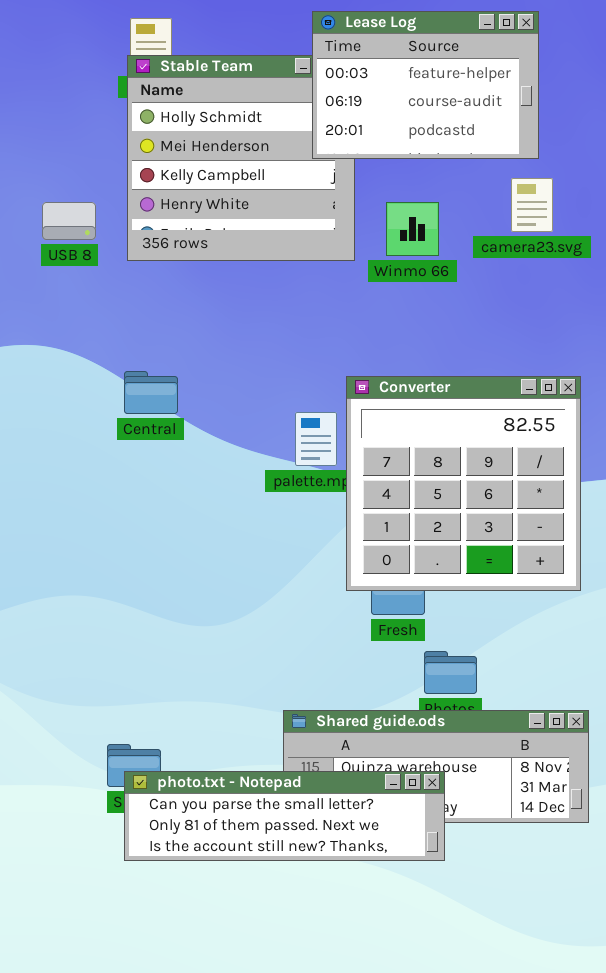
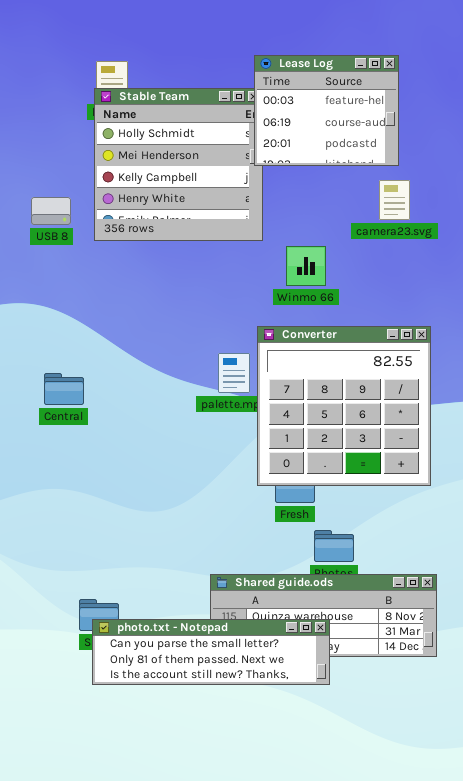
Lease Log: [312,11,539,159] -> [254,55,399,166], resized
Winmo 66: [386,202,439,256] -> [286,246,326,286], moved
Central: [124,371,178,414] -> [44,373,84,405], moved

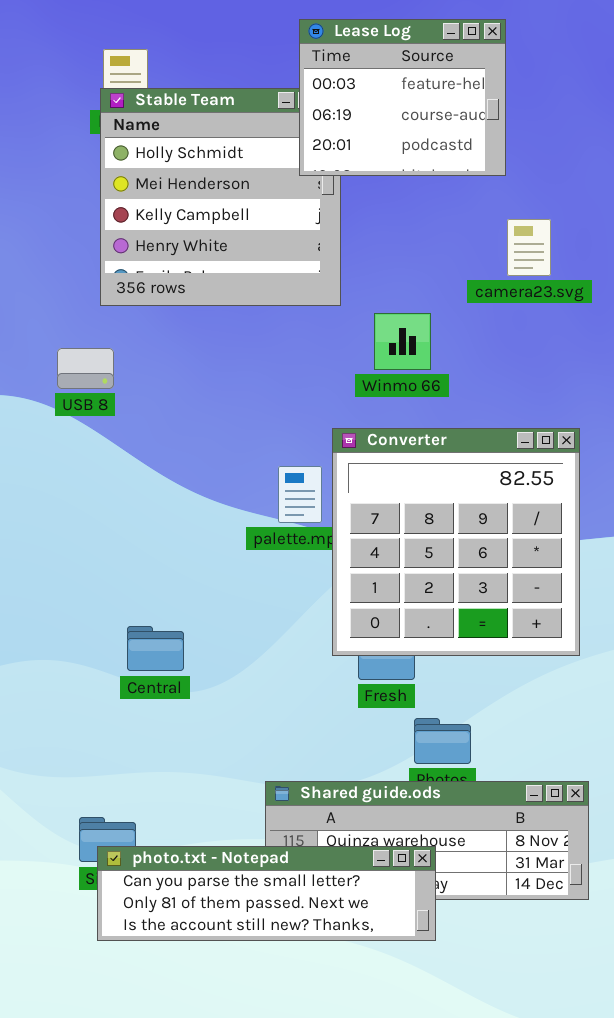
Lease Log: [254,55,399,166] -> [299,19,506,176], moved
USB 8: [31,197,71,225] -> [57,348,114,389], moved
Central: [44,373,84,405] -> [127,626,184,671], moved

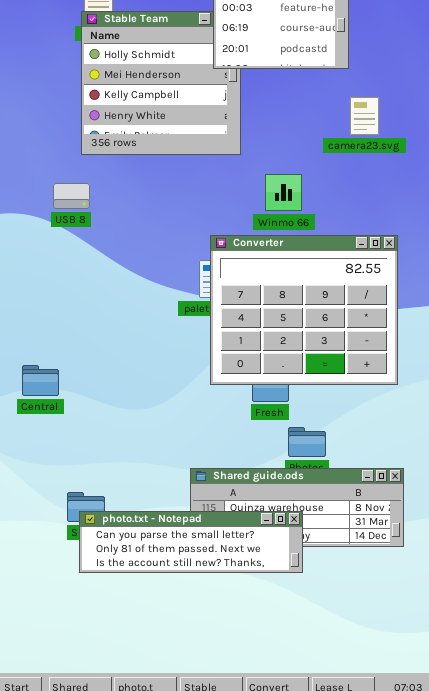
Winmo 66: [374,313,431,370] -> [265,174,302,211], moved
Converter: [332,428,580,656] -> [210,235,398,385], resized
Central: [127,626,184,671] -> [22,365,59,396], moved

